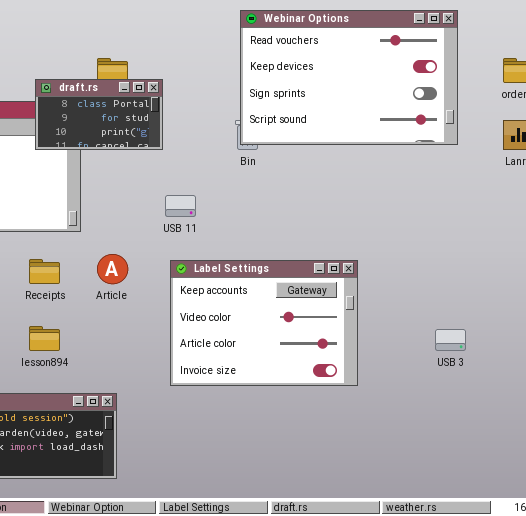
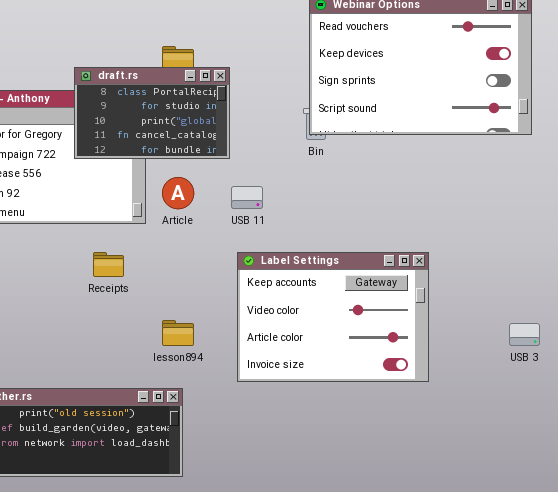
draft.rs: [35,79,163,150] -> [74,67,230,159], resized
Article: [97,254,128,284] -> [162,177,194,209], moved
lesson894: [29,326,60,351] -> [162,320,194,346], moved

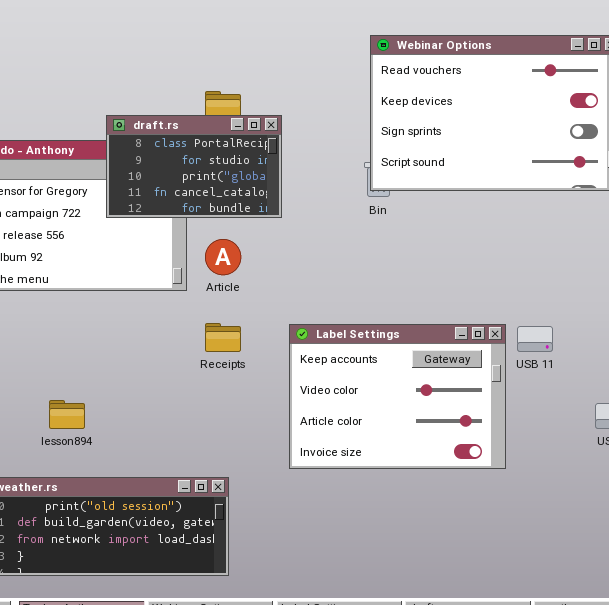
USB 11: [231,186,263,209] -> [517,326,553,352], moved
Receipts: [93,252,124,277] -> [205,323,241,352], moved
lesson894: [162,320,194,346] -> [49,400,85,429], moved

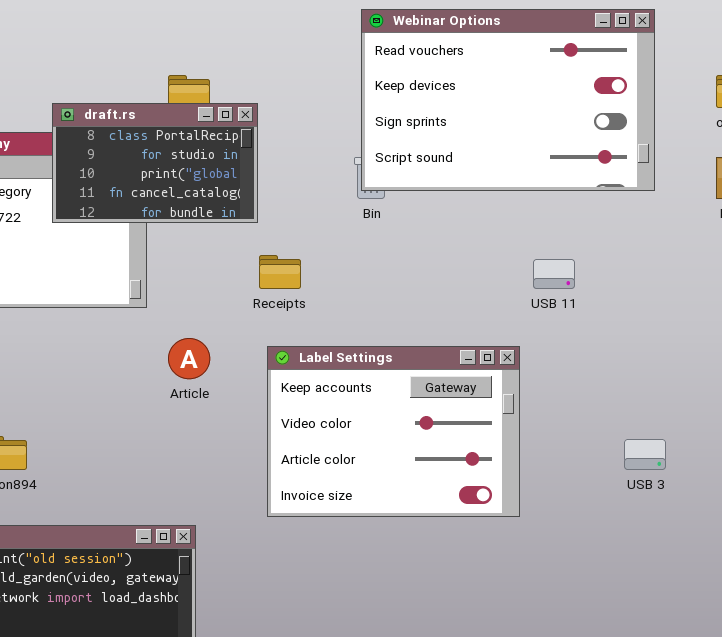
Article: [205,239,241,275] -> [168,338,210,379], moved
Receipts: [205,323,241,352] -> [259,255,301,289], moved
USB 11: [517,326,553,352] -> [533,259,575,289], moved

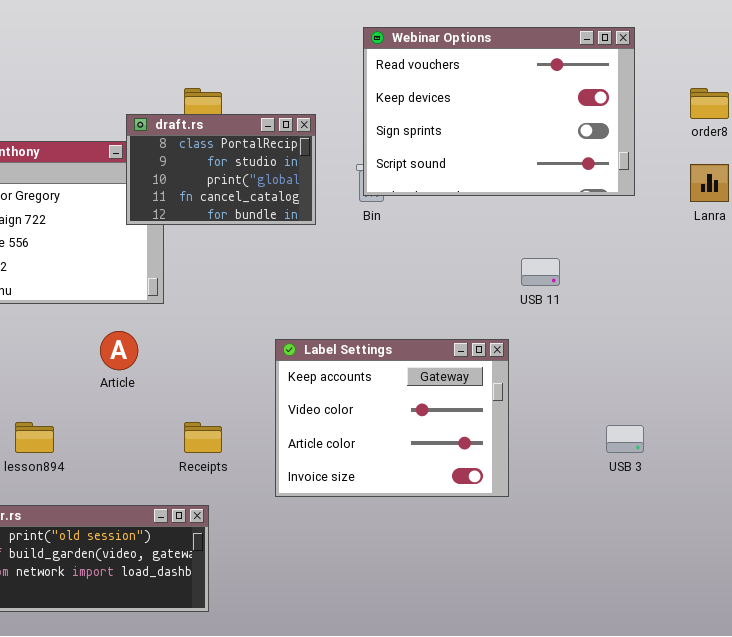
draft.rs: [52,103,258,223] -> [126,114,316,225], moved
Receipts: [259,255,301,289] -> [184,422,222,453], moved
Article: [168,338,210,379] -> [100,331,138,370], moved

